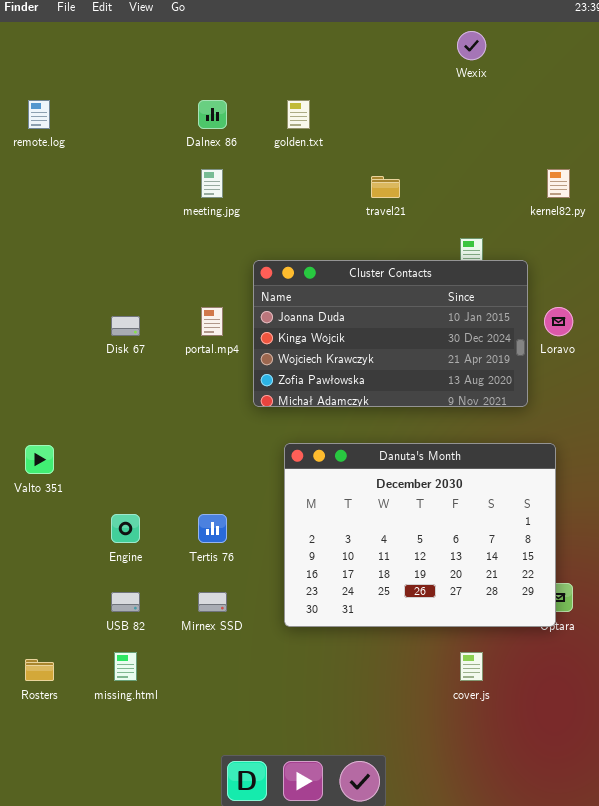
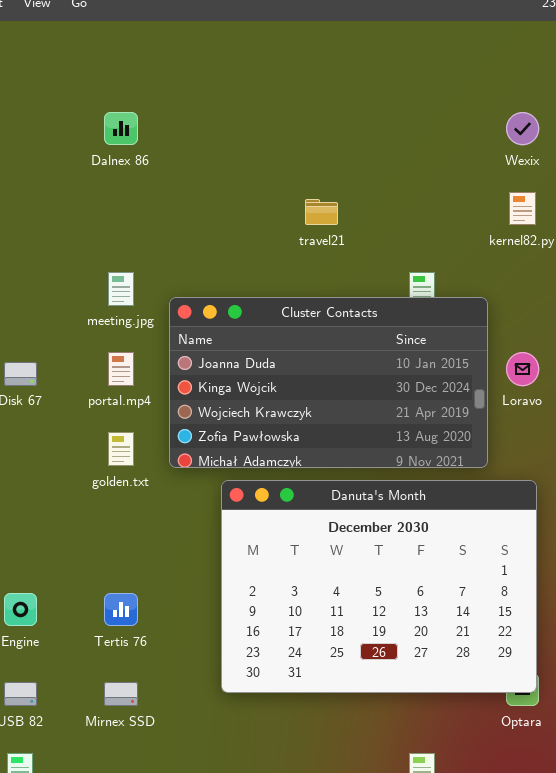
Wexix: [457,31,486,60] -> [506,112,539,145], moved
golden.txt: [287,100,310,129] -> [108,432,134,466], moved
meeting.jpg: [201,169,223,198] -> [108,272,134,306], moved
Danuta's Month: [284,443,556,627] -> [221,480,537,693], moved

